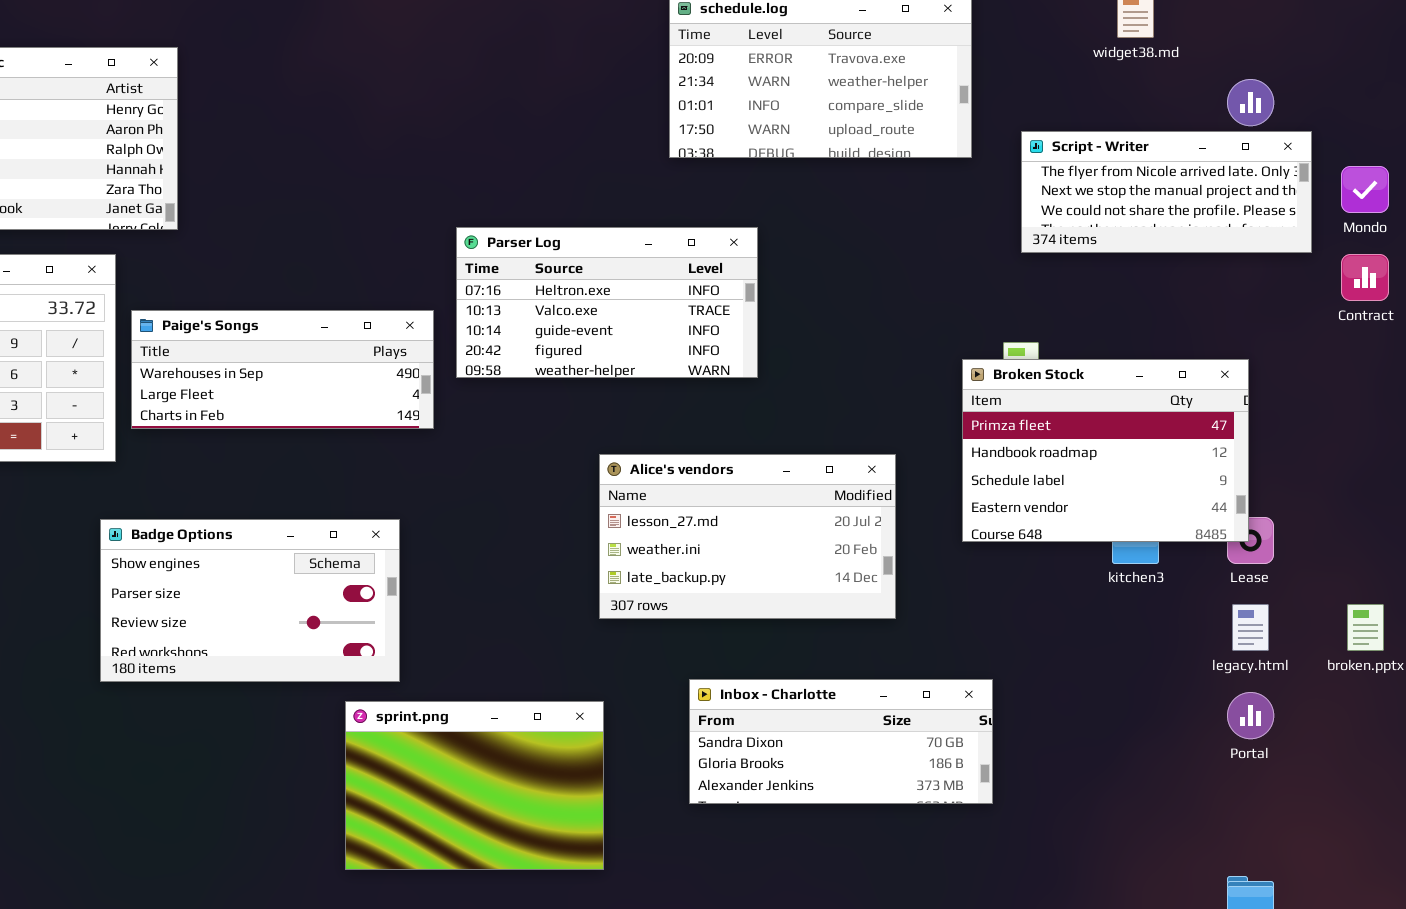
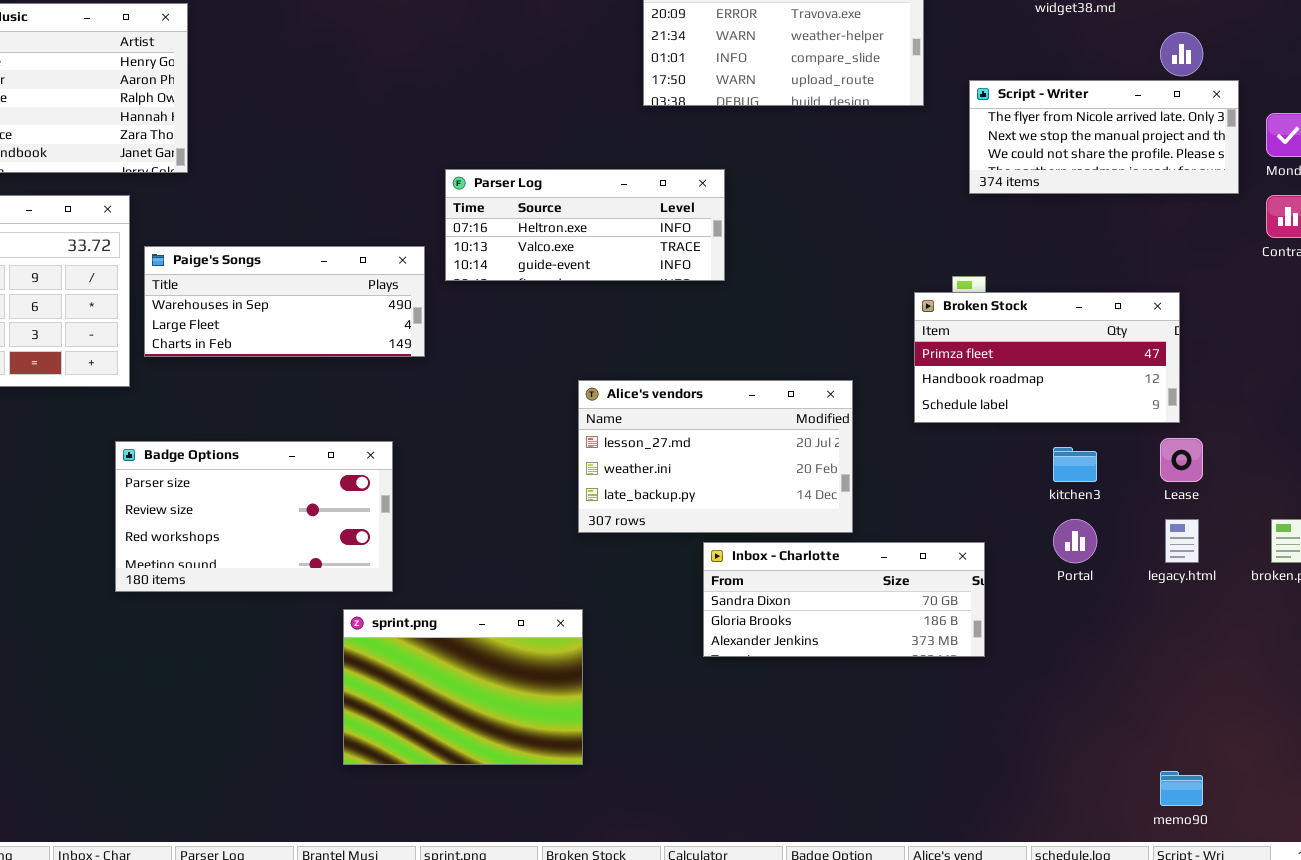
Parser Log: [456,227,758,378] -> [445,169,725,281], resized
Broken Stock: [962,359,1249,542] -> [914,292,1180,423], resized
Badge Options: [100,519,400,682] -> [115,441,393,592], scrolled down 1 row
Inbox - Charlotte: [689,679,993,804] -> [703,542,985,657], moved
Portal: [1227,692,1274,739] -> [1053,519,1097,563], moved

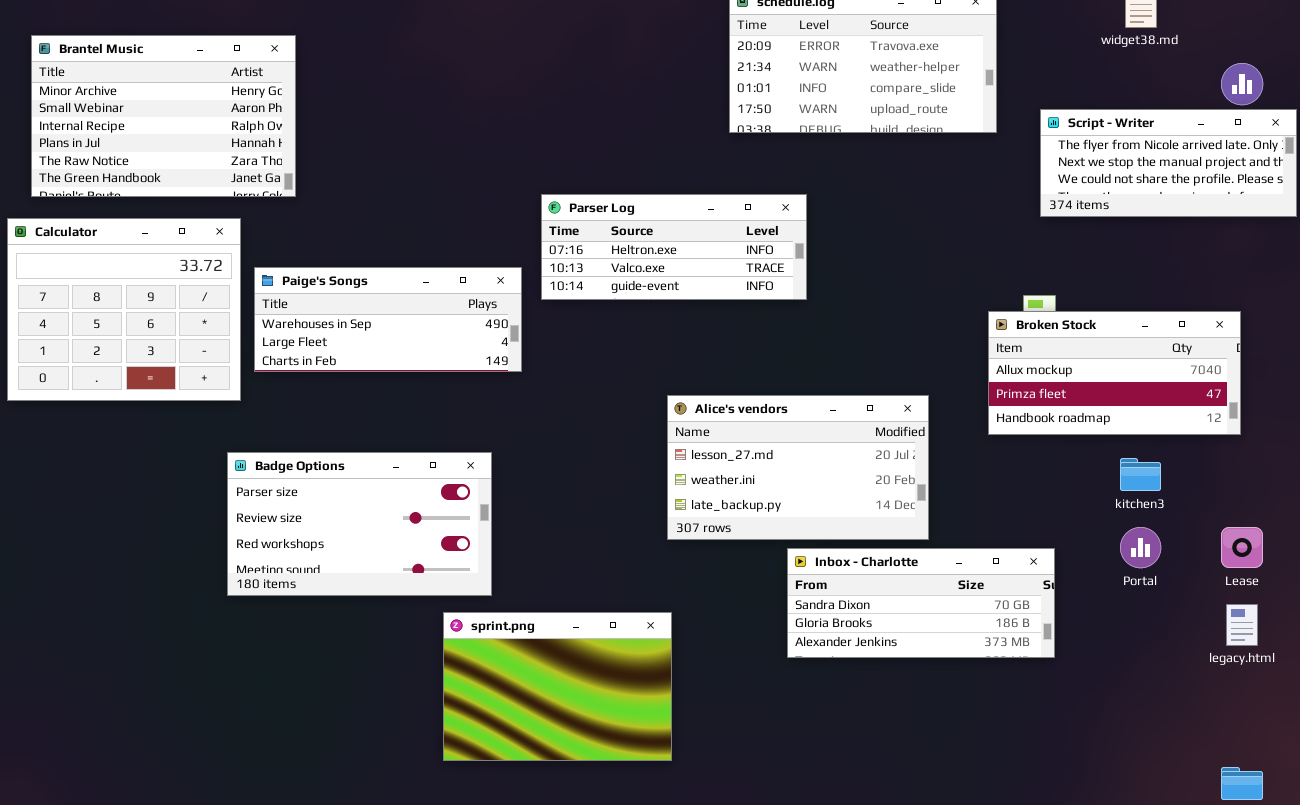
Broken Stock: [914,292,1180,423] -> [988,311,1241,435], scrolled up 1 row
Lease: [1160,438,1203,482] -> [1221,527,1263,568], moved
legacy.html: [1165,519,1199,563] -> [1226,604,1258,646], moved

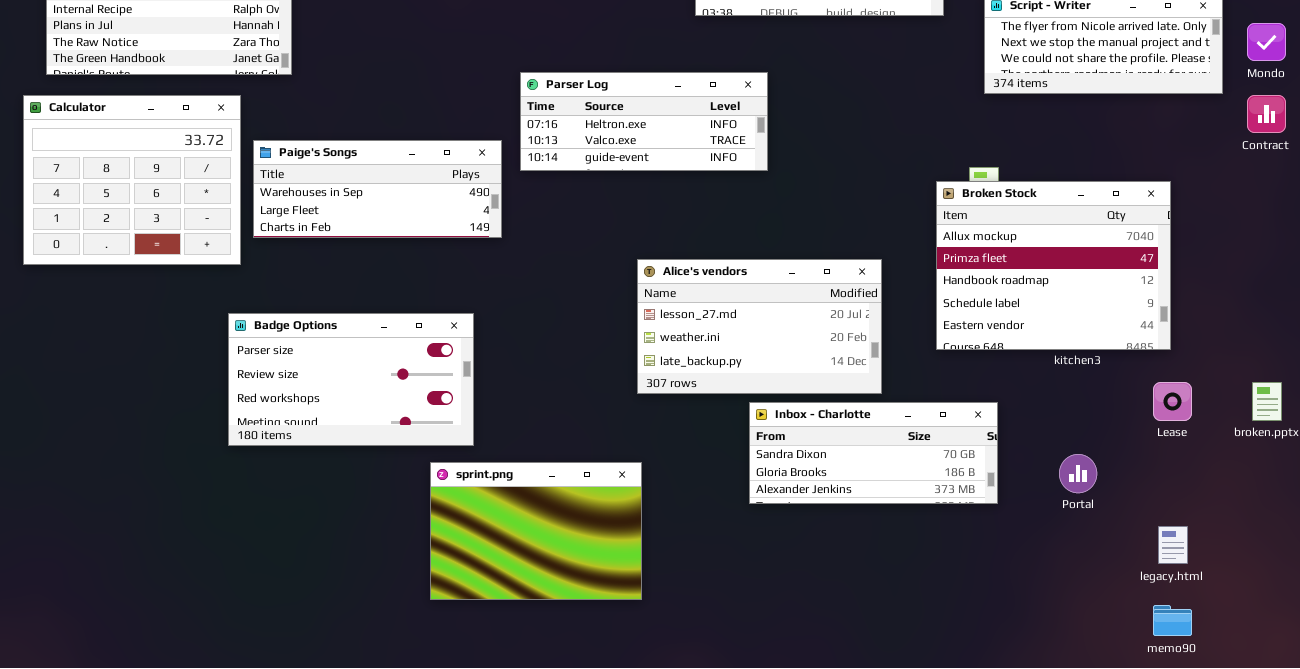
Broken Stock: [988,311,1241,435] -> [936,181,1171,350], resized
Portal: [1120,527,1161,568] -> [1059,454,1097,493], moved
legacy.html: [1226,604,1258,646] -> [1158,526,1188,564], moved

